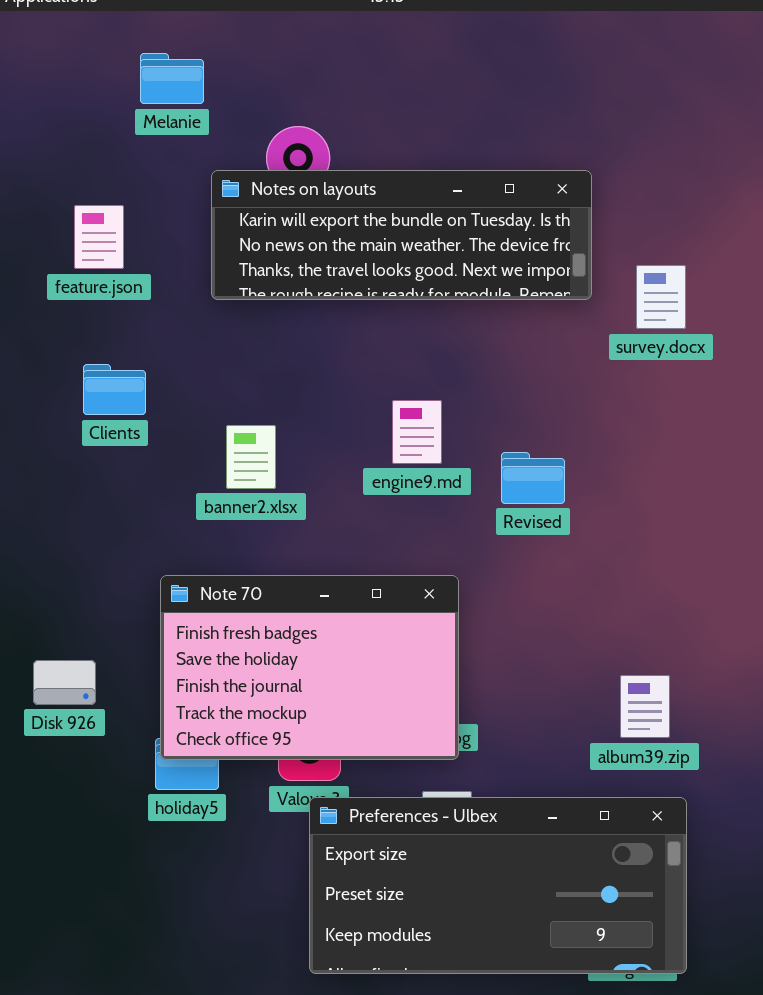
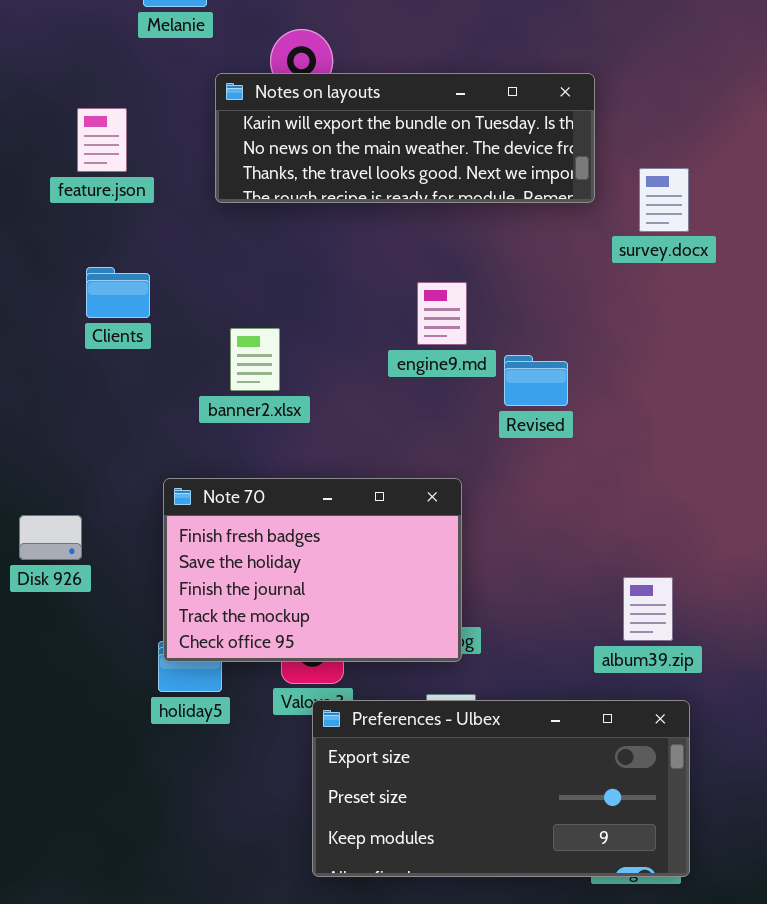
engine9.md: [392,400,442,464] -> [417,282,467,345], moved
Disk 926: [33,660,96,705] -> [19,515,82,560], moved

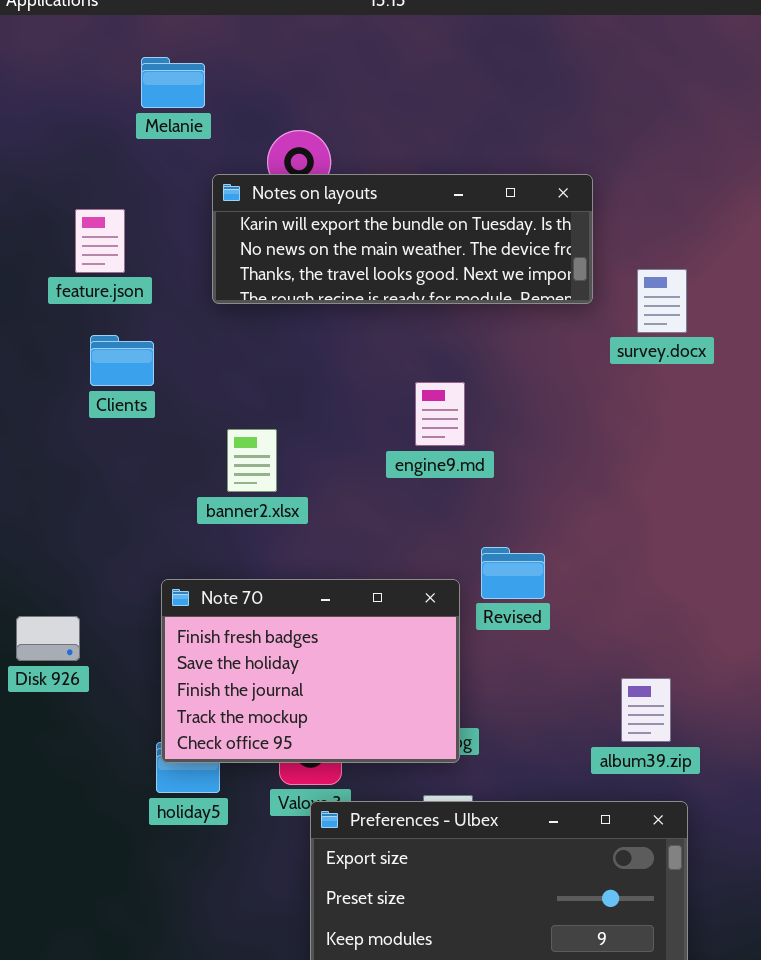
Clients: [86,267,150,318] -> [90,335,154,386], moved
Revised: [504,355,568,406] -> [481,547,545,599], moved

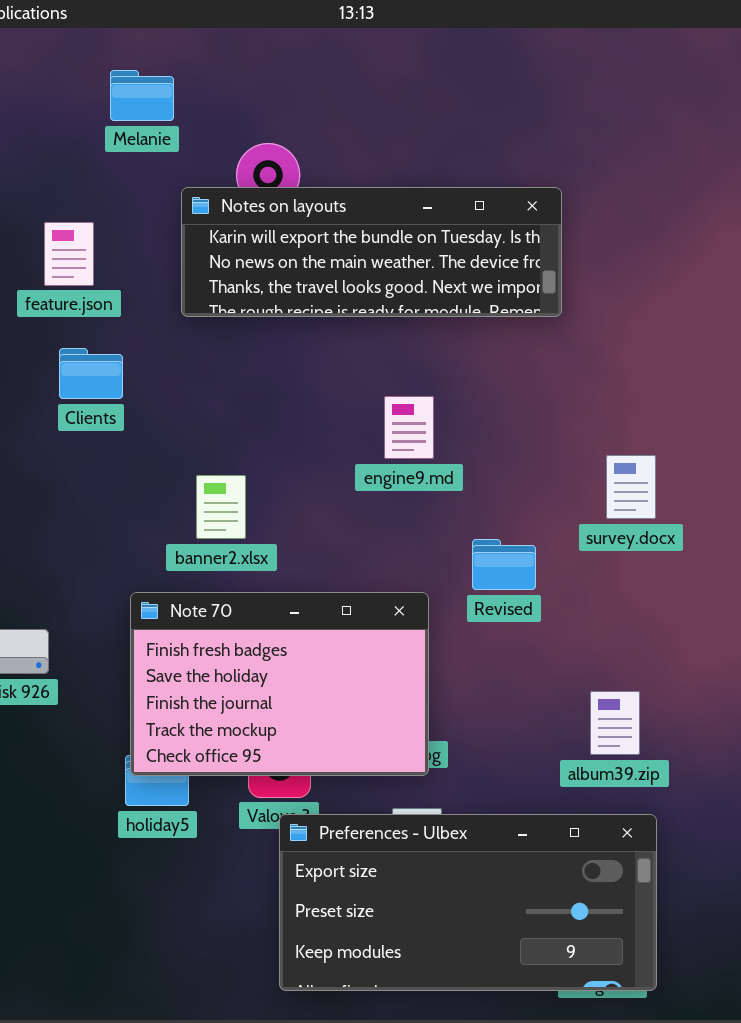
survey.docx: [637,269,687,333] -> [606,455,656,519], moved
banner2.xlsx: [227,429,277,492] -> [196,475,246,539], moved
Revised: [481,547,545,599] -> [472,539,536,590], moved

